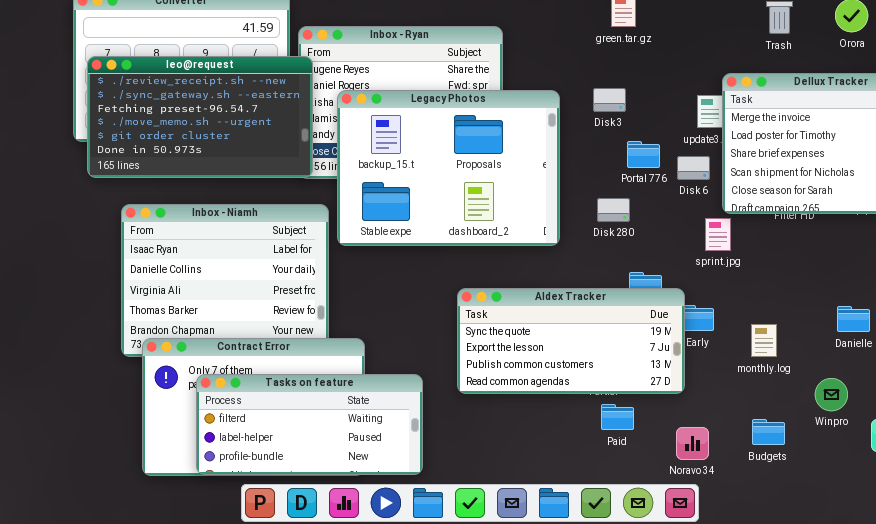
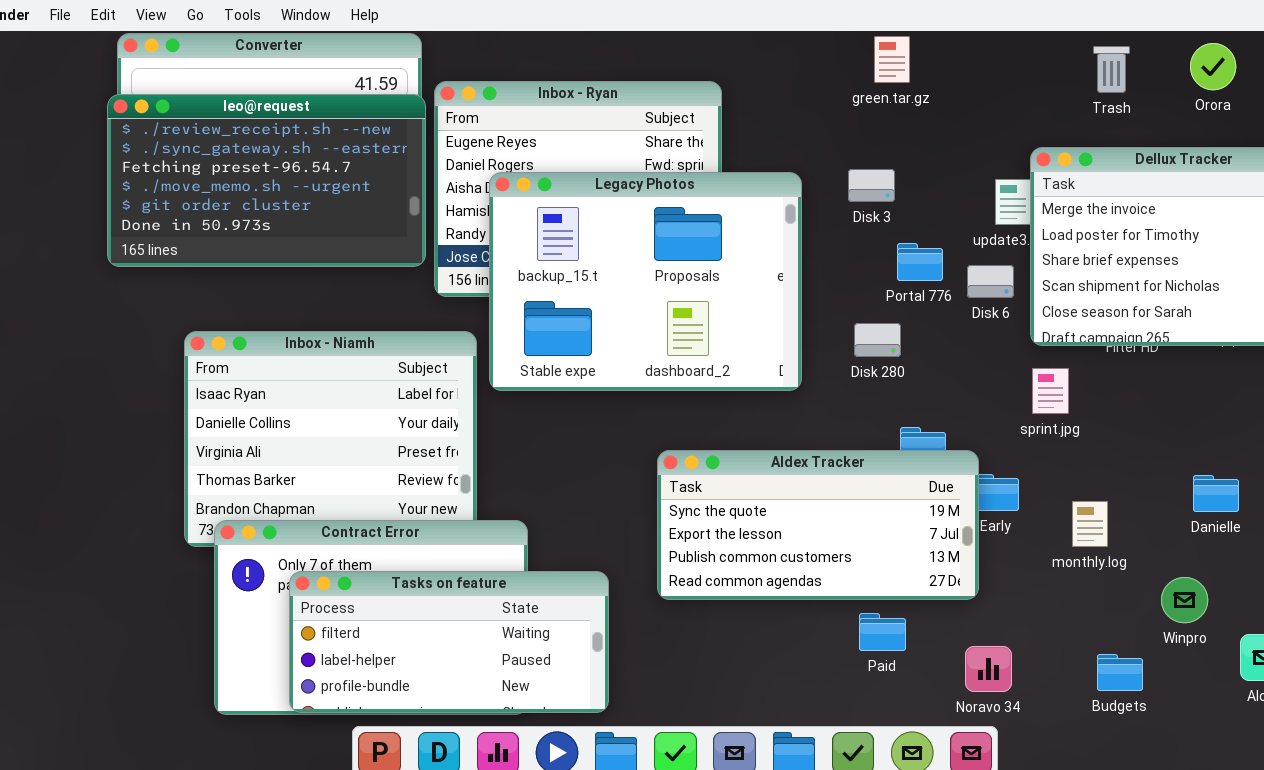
leo@request: [87,56,313,178] -> [107,94,426,267], moved
sprint.jpg: [705,218,731,251] -> [1032,368,1069,414], moved
Budgets: [752,419,785,445] -> [1097,654,1143,691], moved

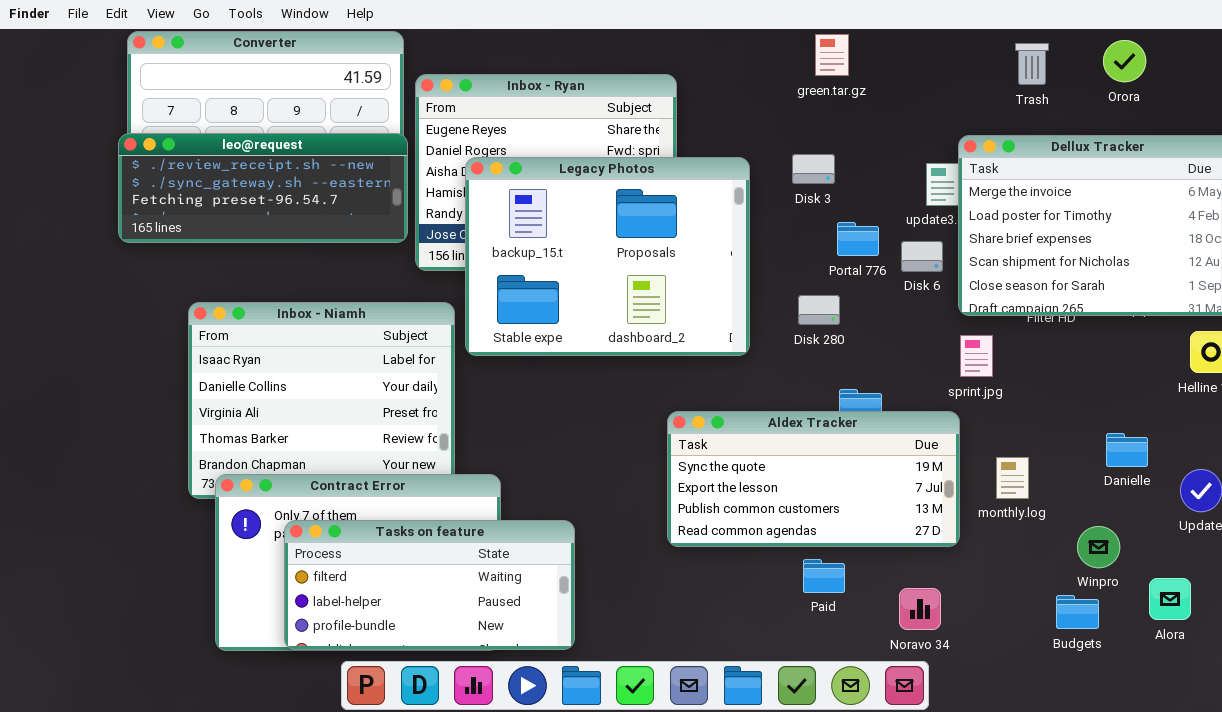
leo@request: [107,94,426,267] -> [118,133,408,243], resized
Aldex Tracker: [657,450,979,600] -> [667,411,960,547], moved
Budgets: [1097,654,1143,691] -> [1056,595,1099,629], moved

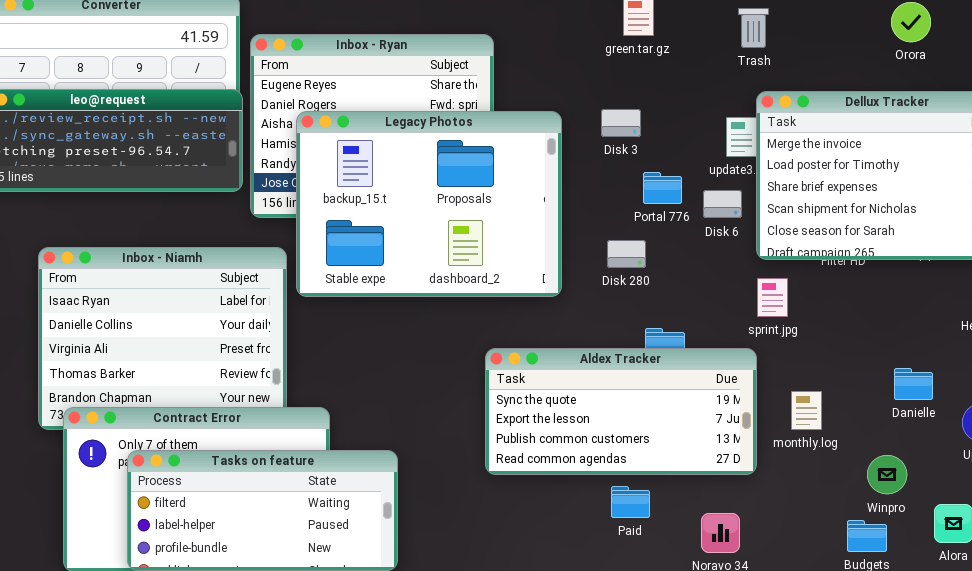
Trash: [1015,43,1049,85] -> [738,8,769,48], moved

